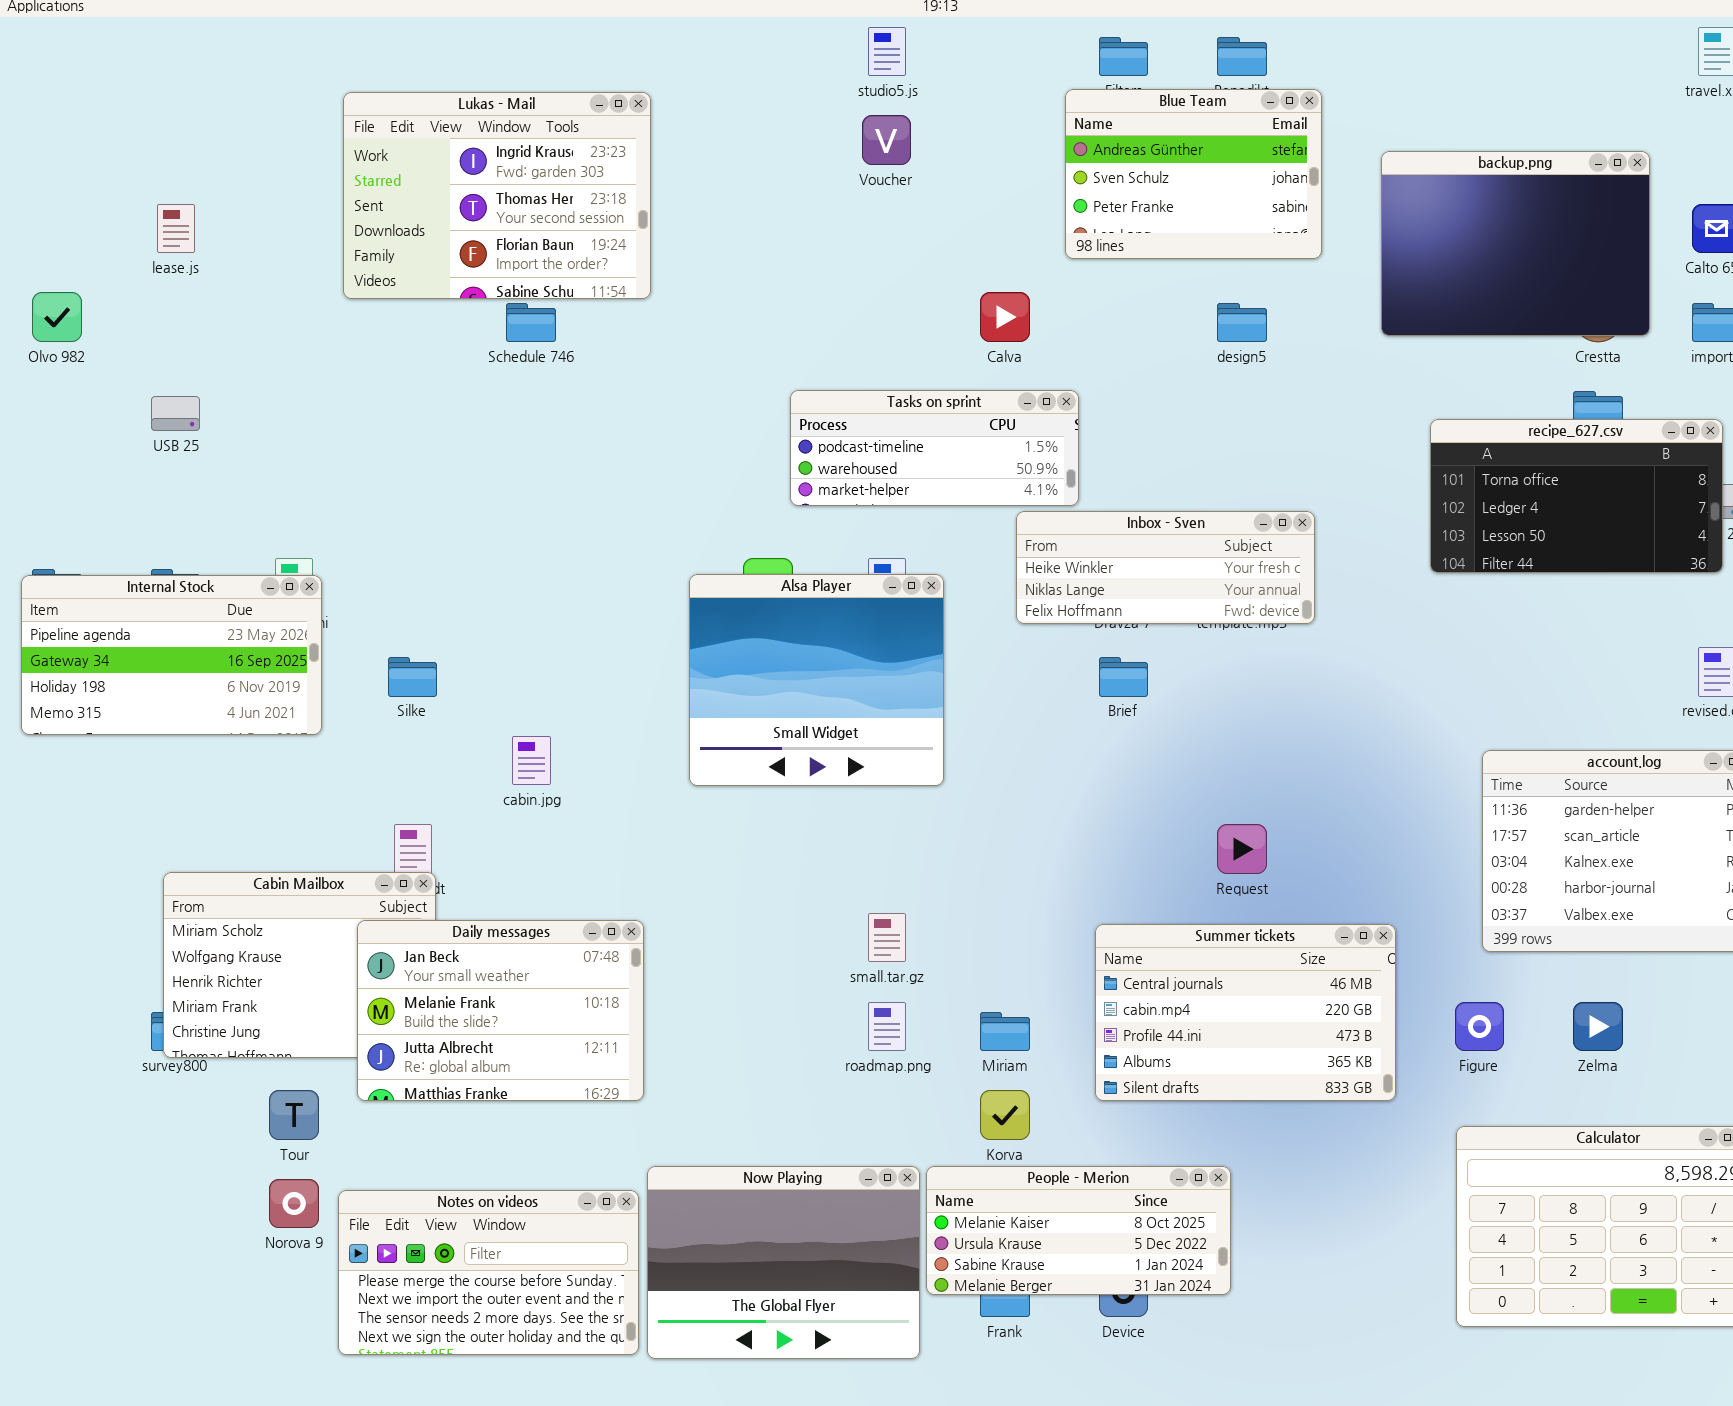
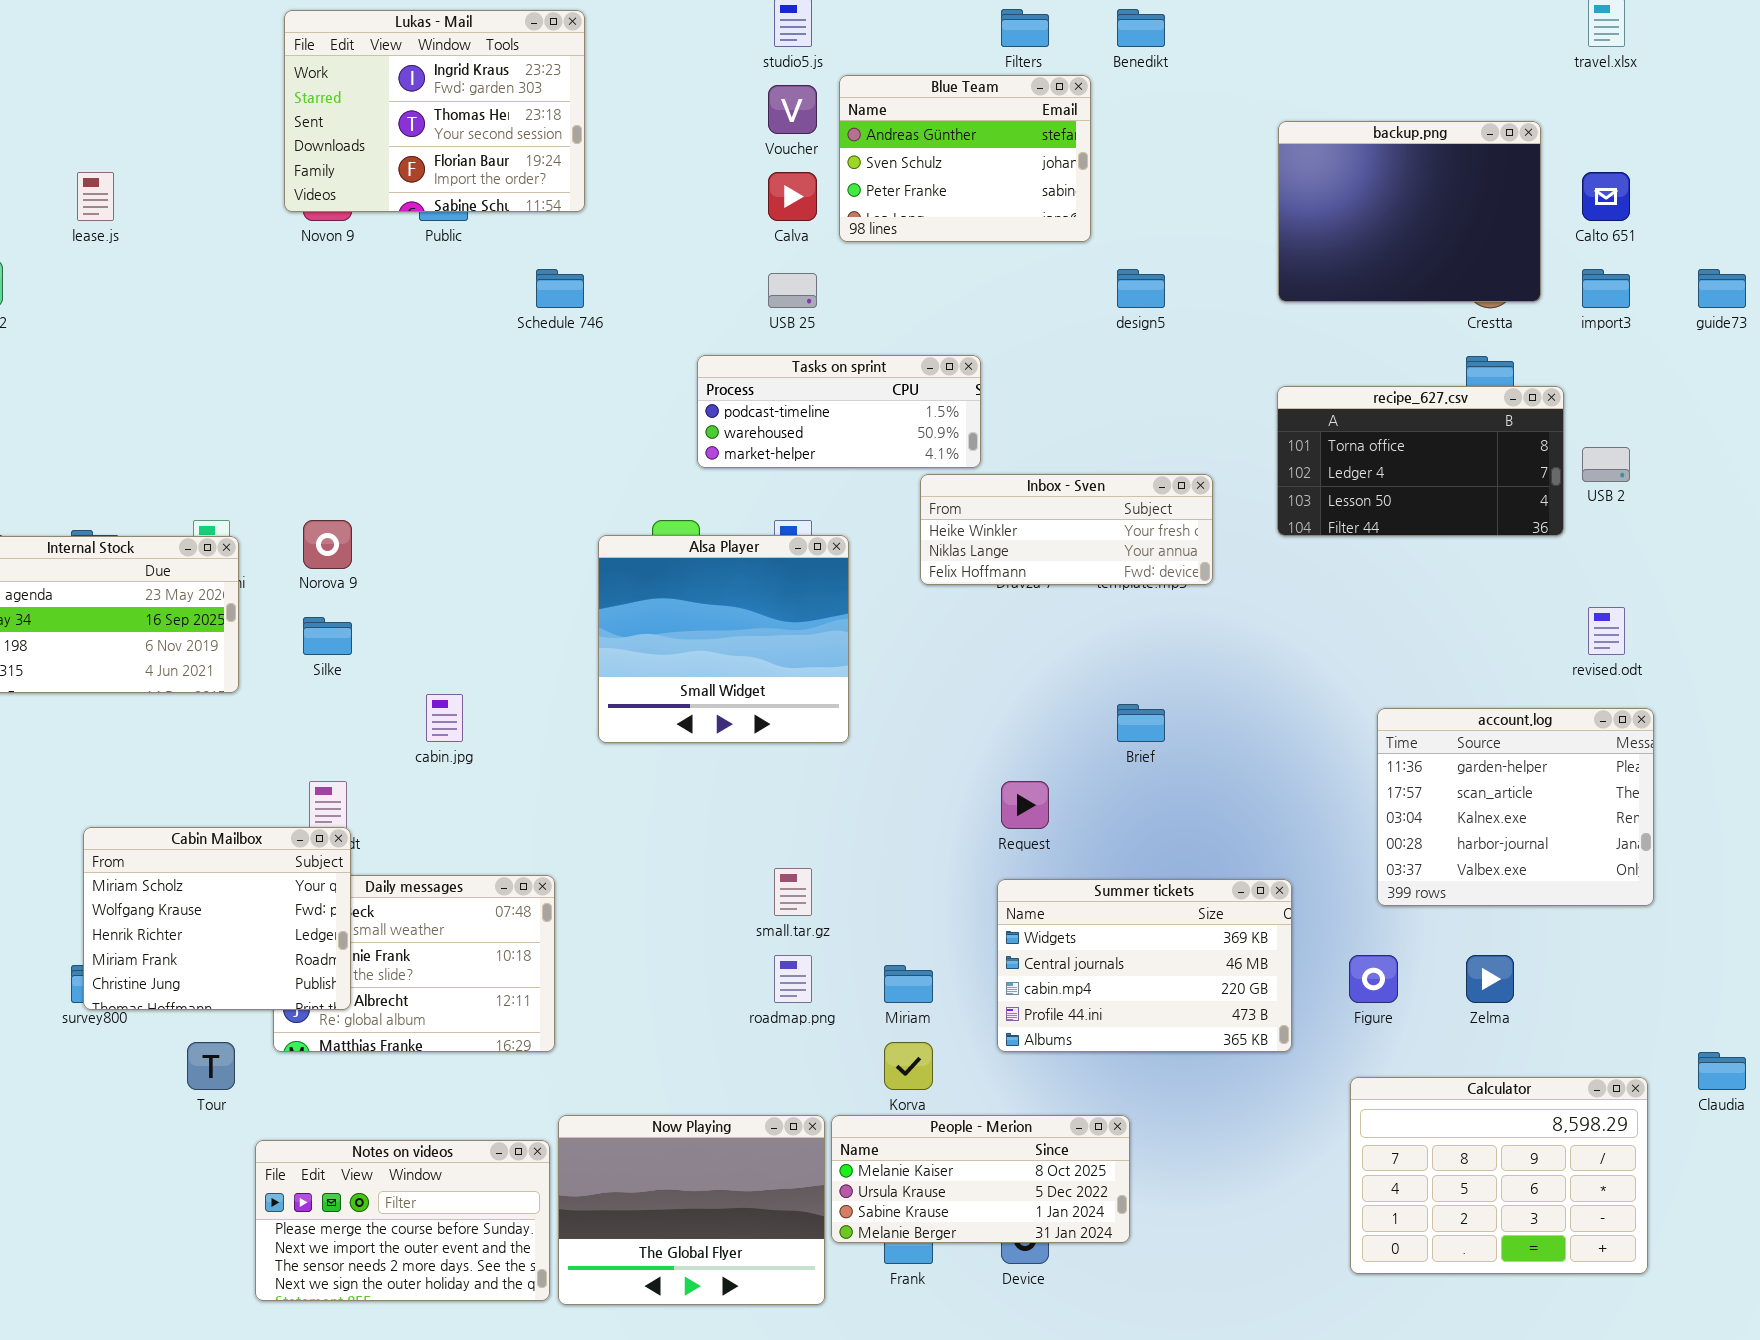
Blue Team: [1065,89,1322,259] -> [839,75,1091,242], moved
Lukas - Mail: [343,92,651,299] -> [284,10,585,212], moved
Calva: [980,292,1030,342] -> [768,172,817,221], moved
Schedule 746: [506,303,556,342] -> [536,269,584,308], moved
USB 25: [151,396,200,431] -> [768,273,817,308], moved
recipe_627.csv: [1430,419,1723,573] -> [1277,386,1564,536], moved
Brief: [1099,657,1148,697] -> [1117,704,1165,742], moved
Request: [1217,824,1267,874] -> [1001,781,1049,829], moved
Cabin Mailbox: [163,872,436,1058] -> [83,827,351,1010], raised
Summer tickets: [1095,924,1396,1101] -> [997,879,1292,1052], scrolled up 1 row
Norova 9: [269,1179,319,1228] -> [303,520,352,569], moved

